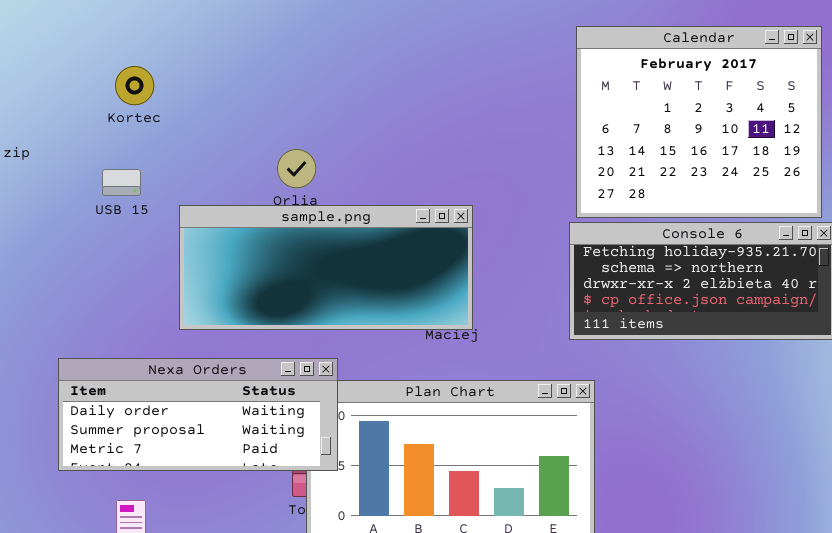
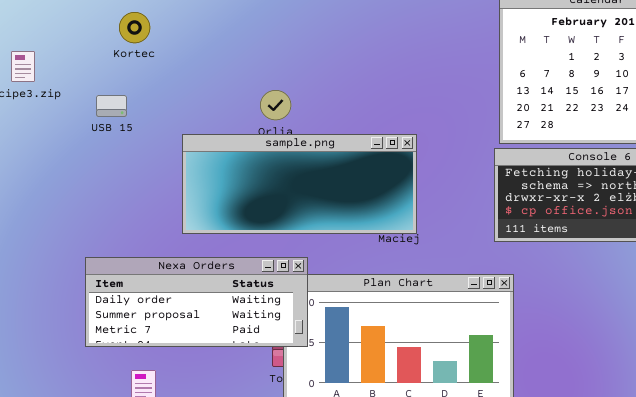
Kortec: [115,66,154,105] -> [119,12,150,43], moved
USB 15: [102,169,141,196] -> [96,95,127,117], moved

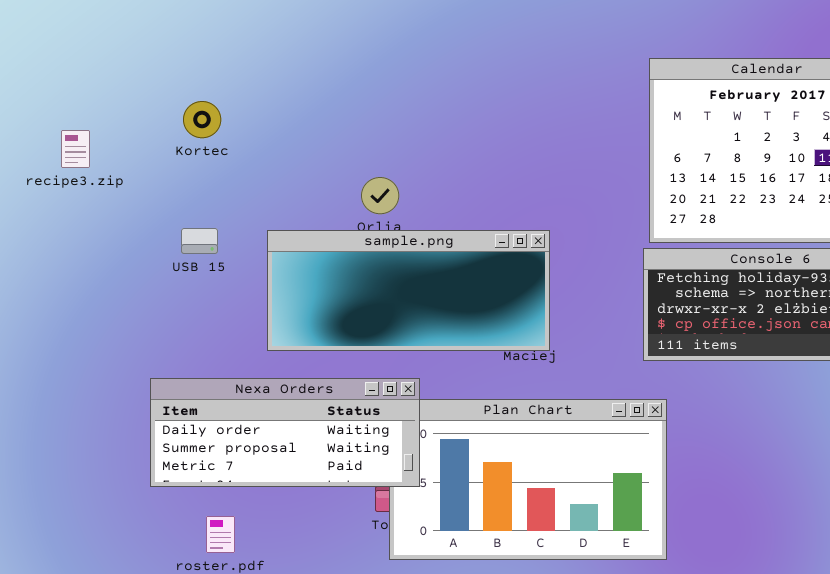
Kortec: [119,12,150,43] -> [183,101,221,138], moved
USB 15: [96,95,127,117] -> [181,228,218,254], moved

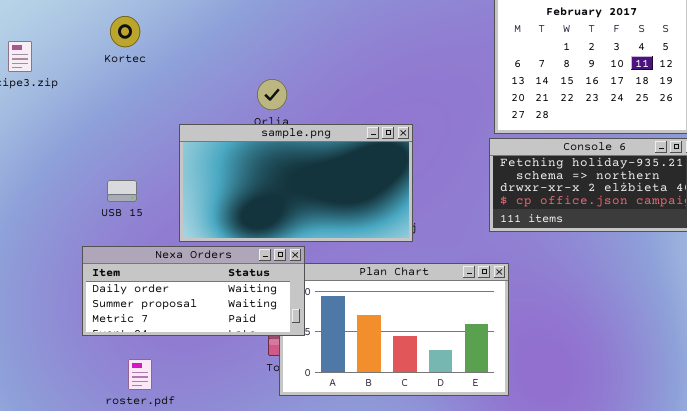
USB 15: [181,228,218,254] -> [107,180,137,202], moved
sample.png: [267,230,550,351] -> [179,124,413,242], resized

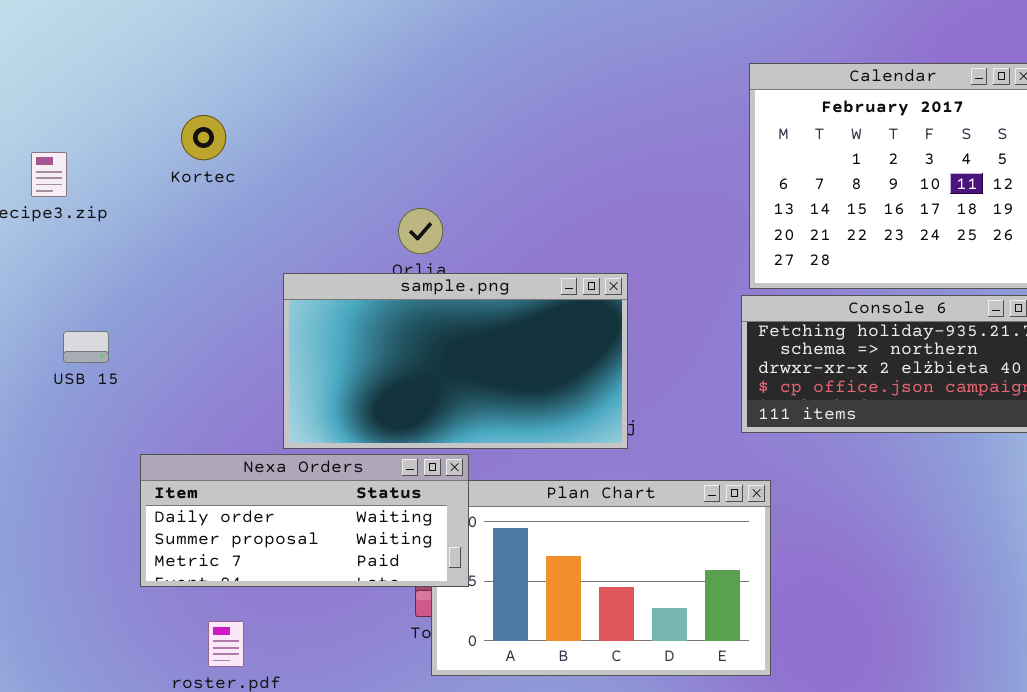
USB 15: [107,180,137,202] -> [63,331,109,363], moved

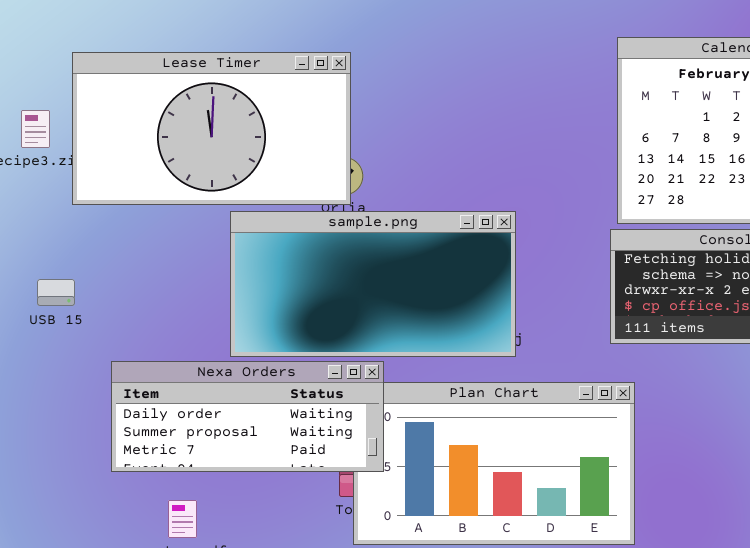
Lease Timer: none -> [72,52,351,205], opened
USB 15: [63,331,109,363] -> [37,279,75,306], moved

